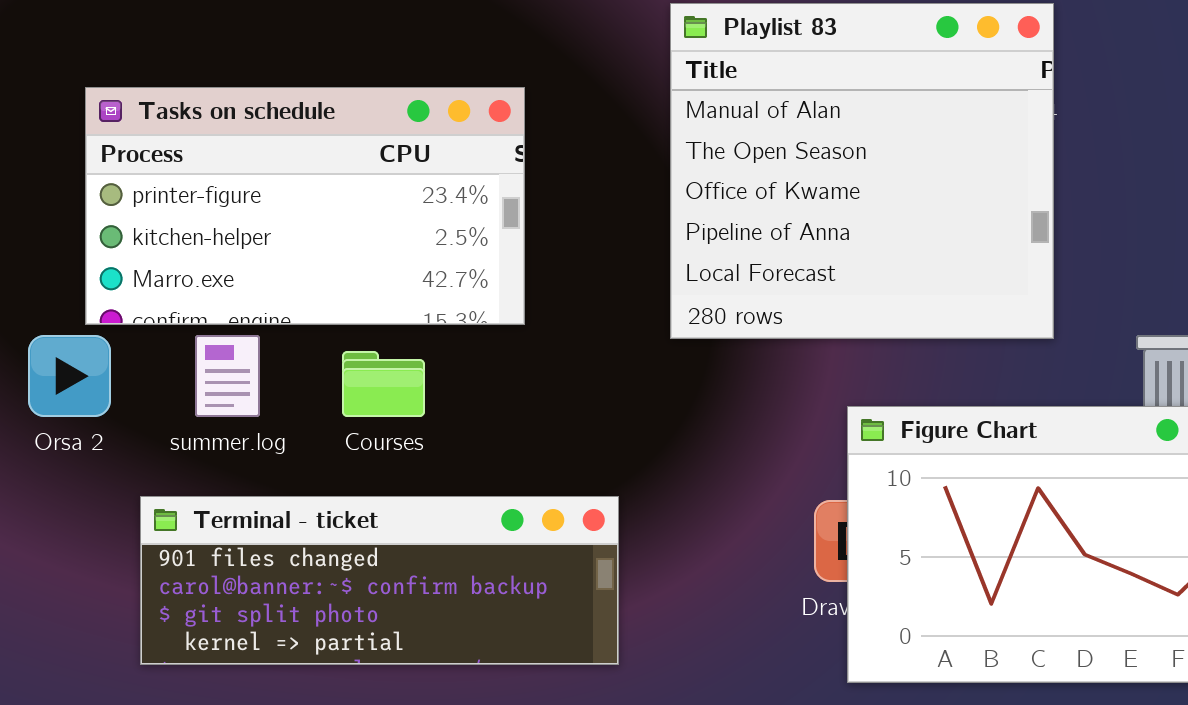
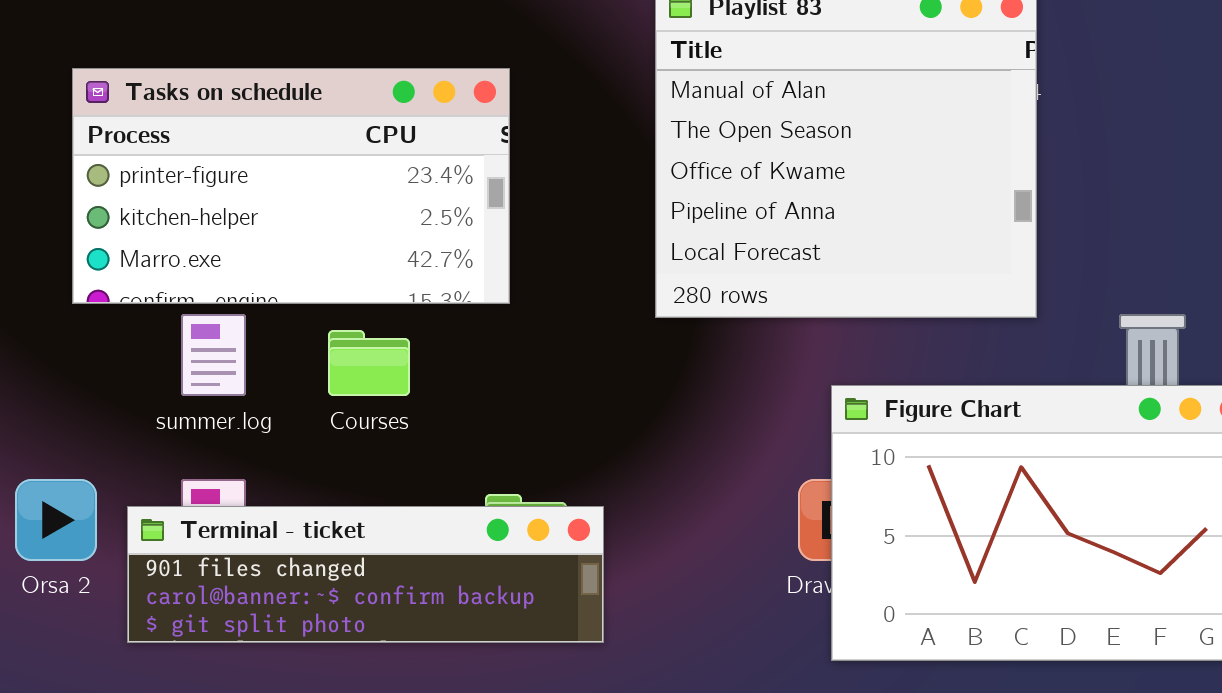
Orsa 2: [28,335,111,417] -> [15,479,97,561], moved
Terminal - ticket: [140,496,619,665] -> [127,506,604,643], resized

